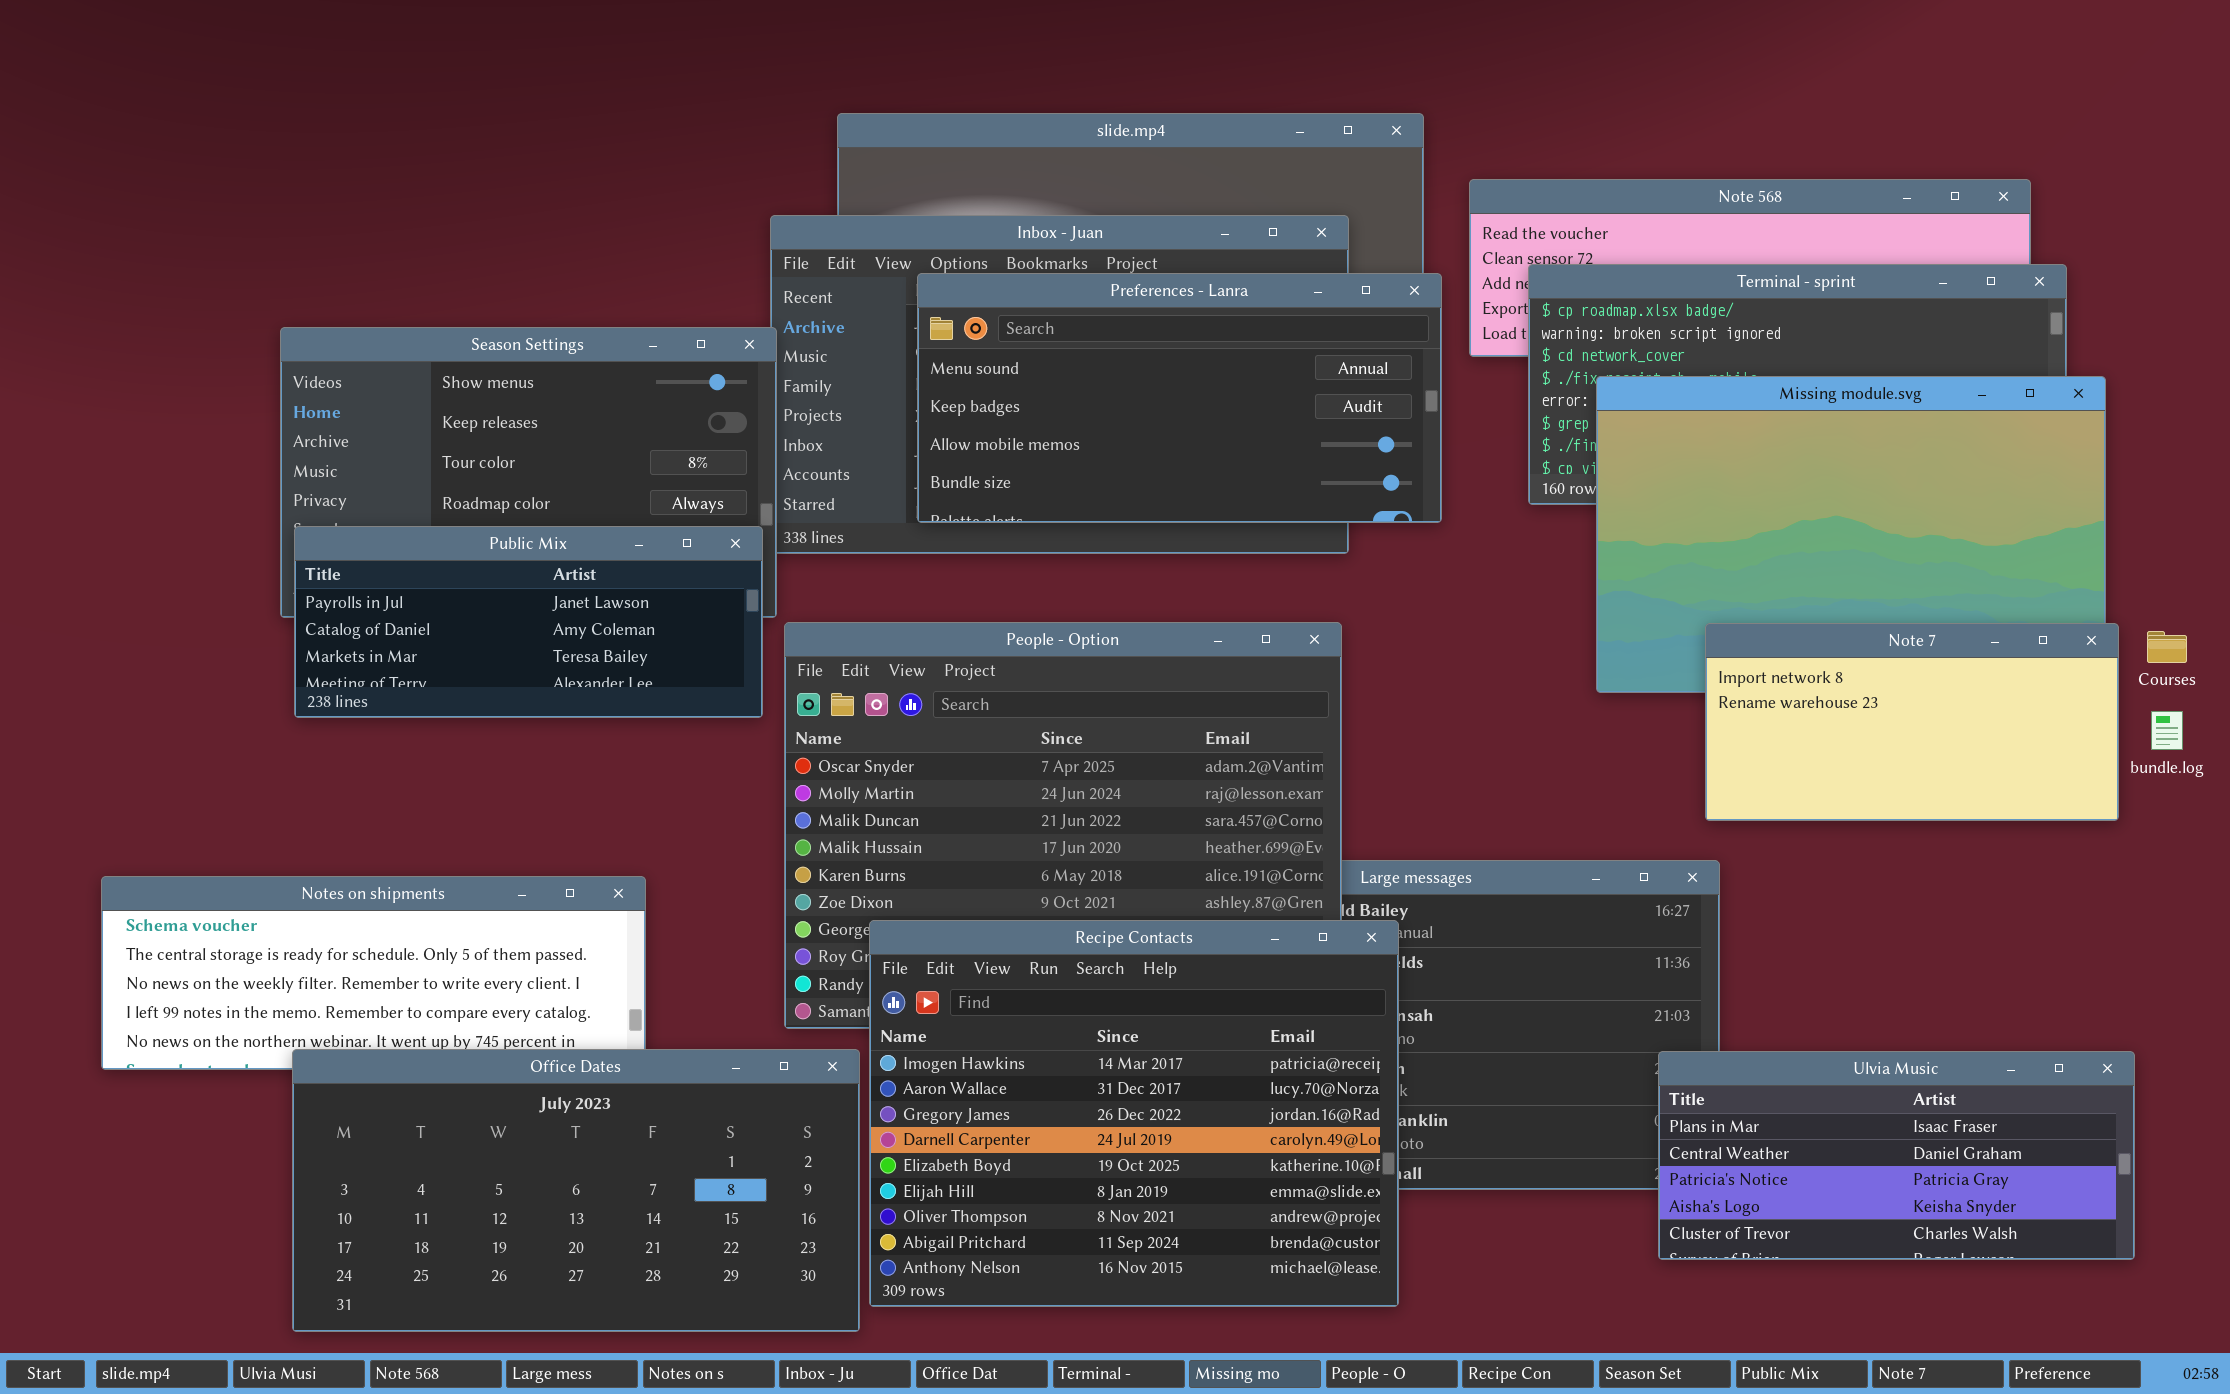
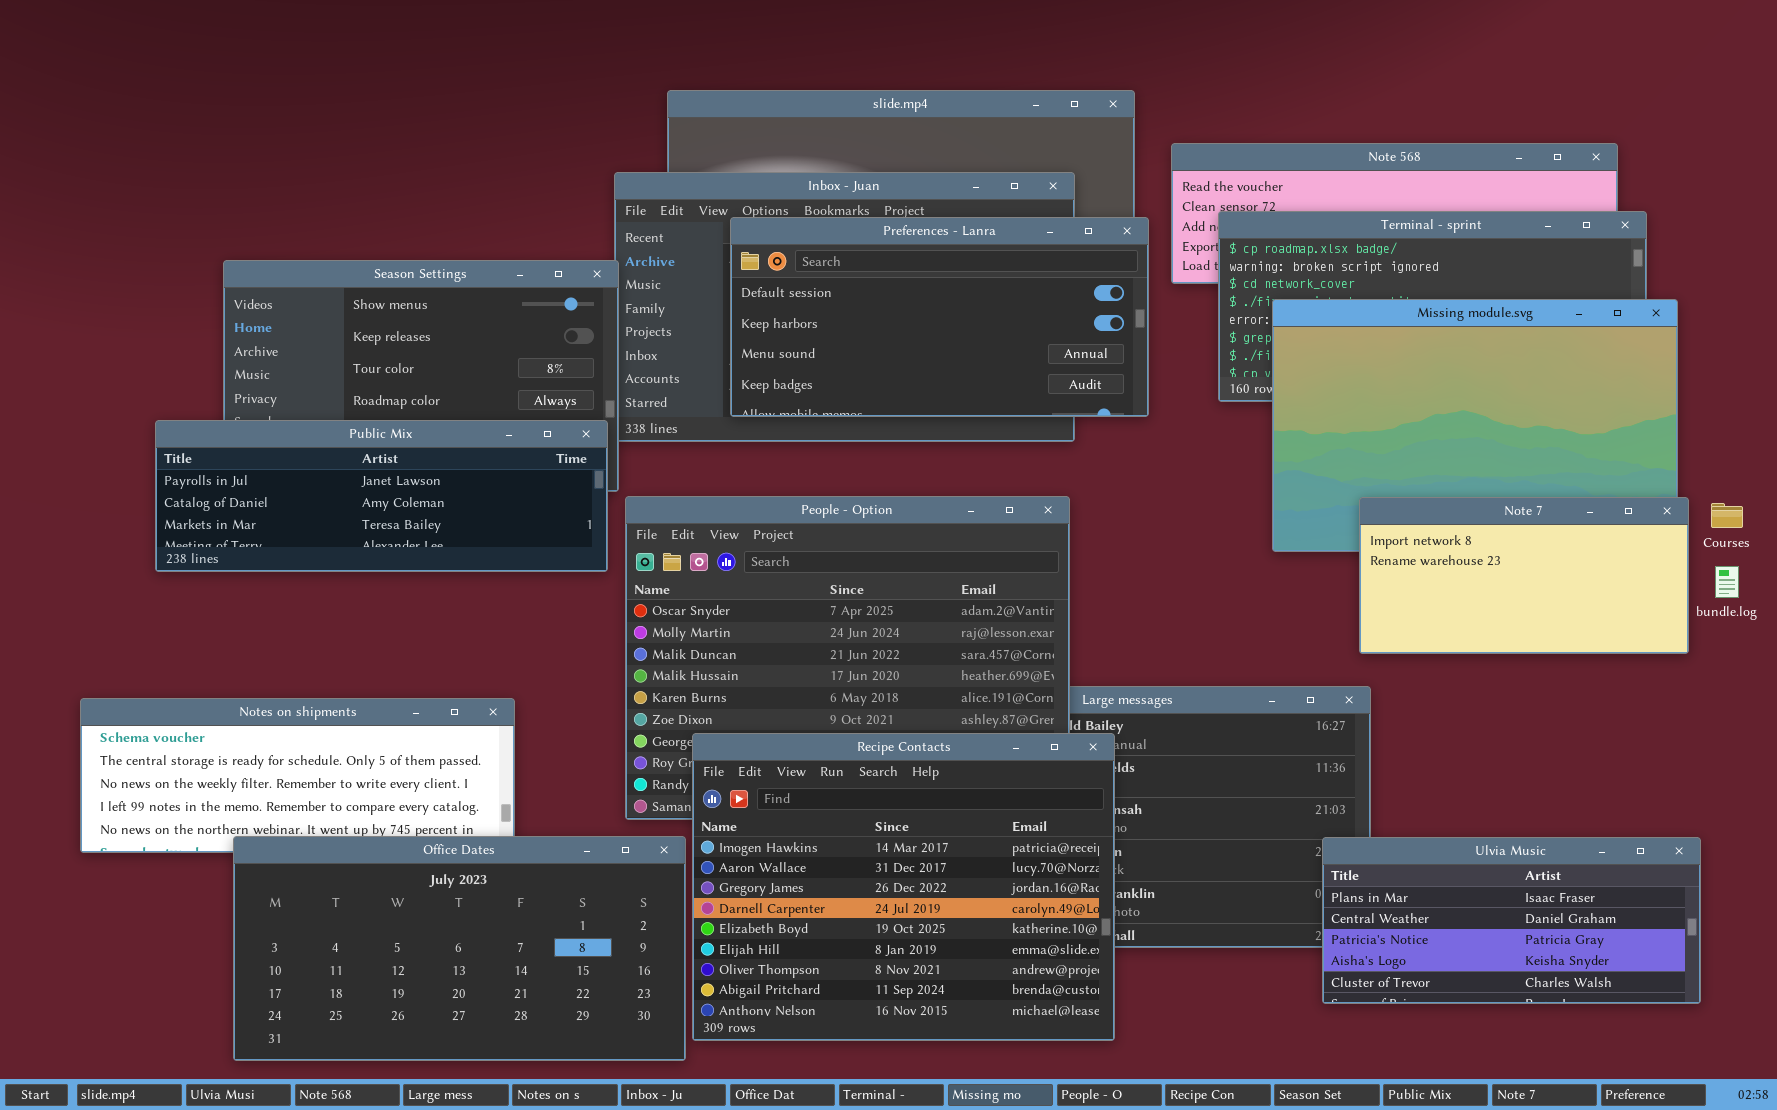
Preferences - Lanra: [917,273,1442,523] -> [730,217,1149,417], scrolled up 2 rows
Public Mix: [294,526,763,718] -> [155,420,608,572], resized

